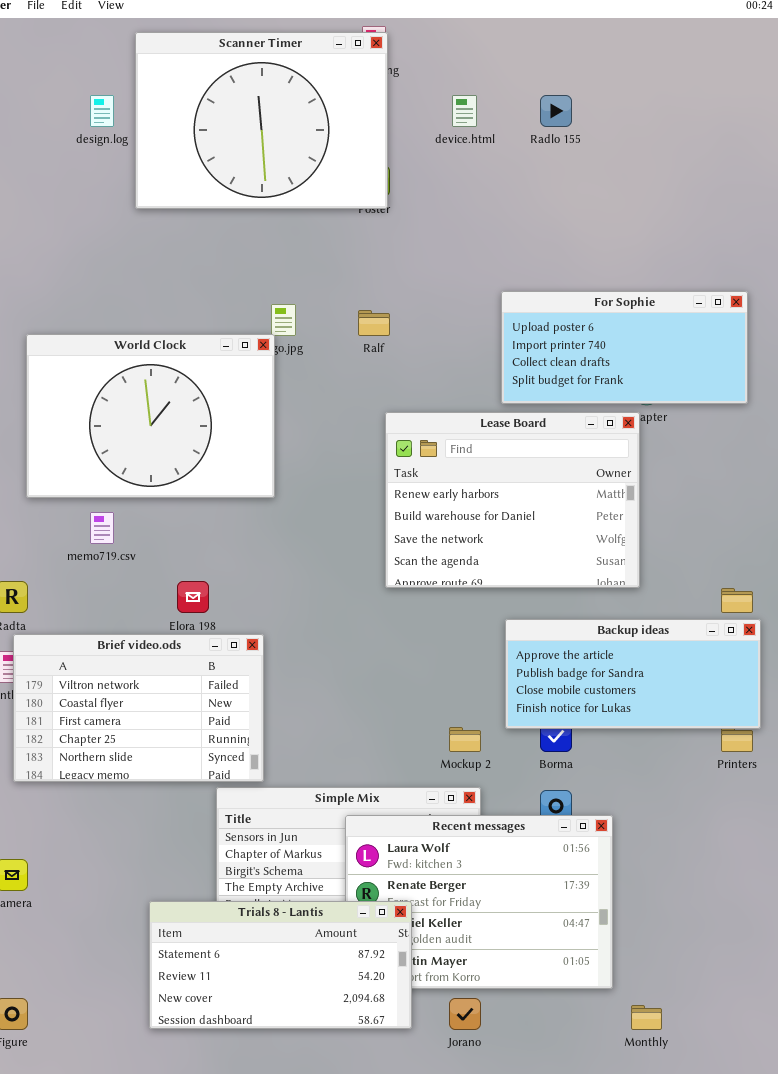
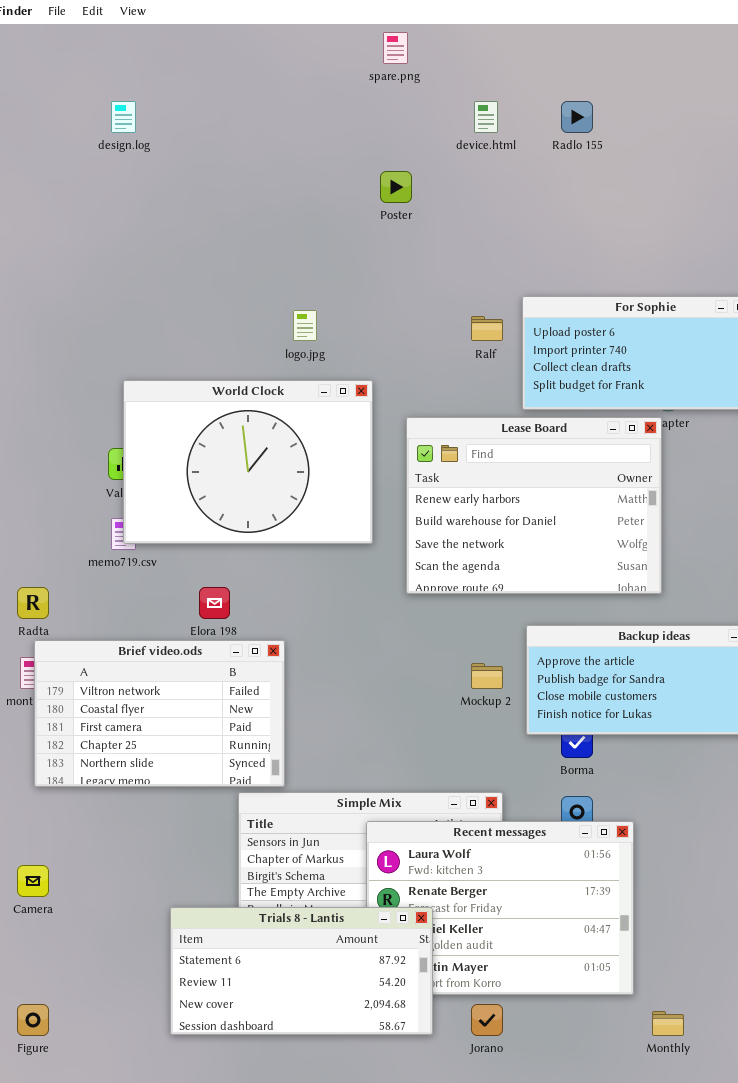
Scanner Timer: [135,32,388,209] -> none, closed
Ralf: [358,310,390,336] -> [471,316,503,341], moved
World Clock: [26,334,275,498] -> [123,380,373,544], moved
Mockup 2: [449,727,481,752] -> [471,663,503,689], moved

